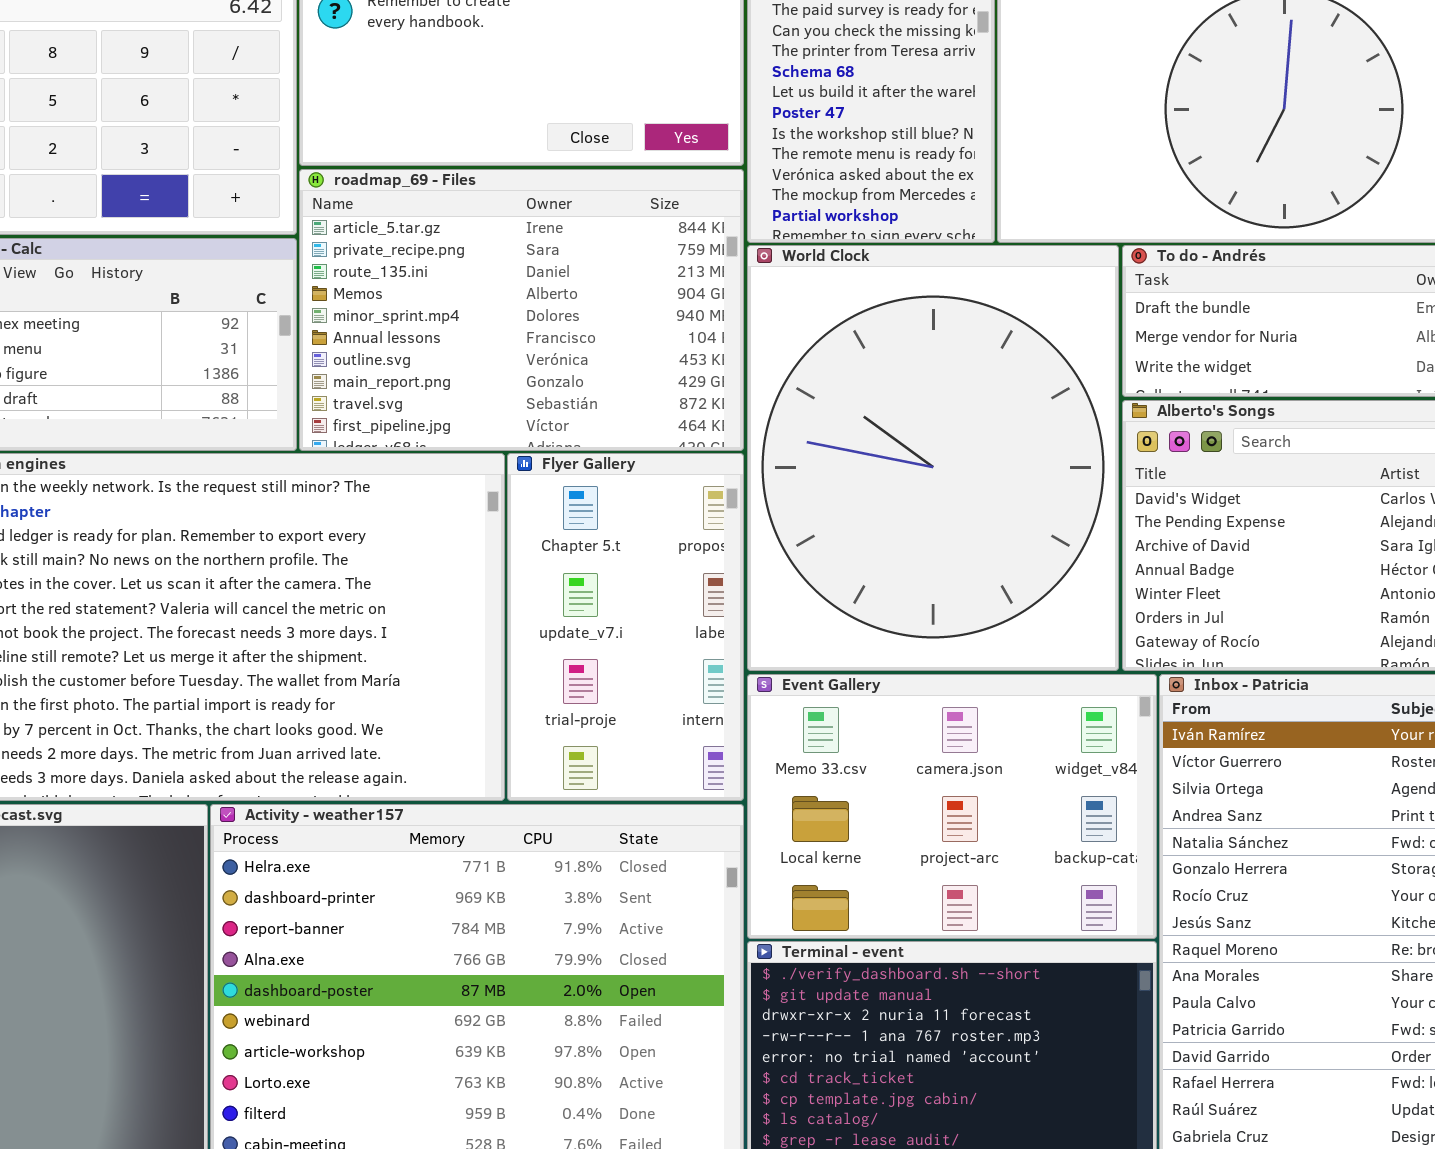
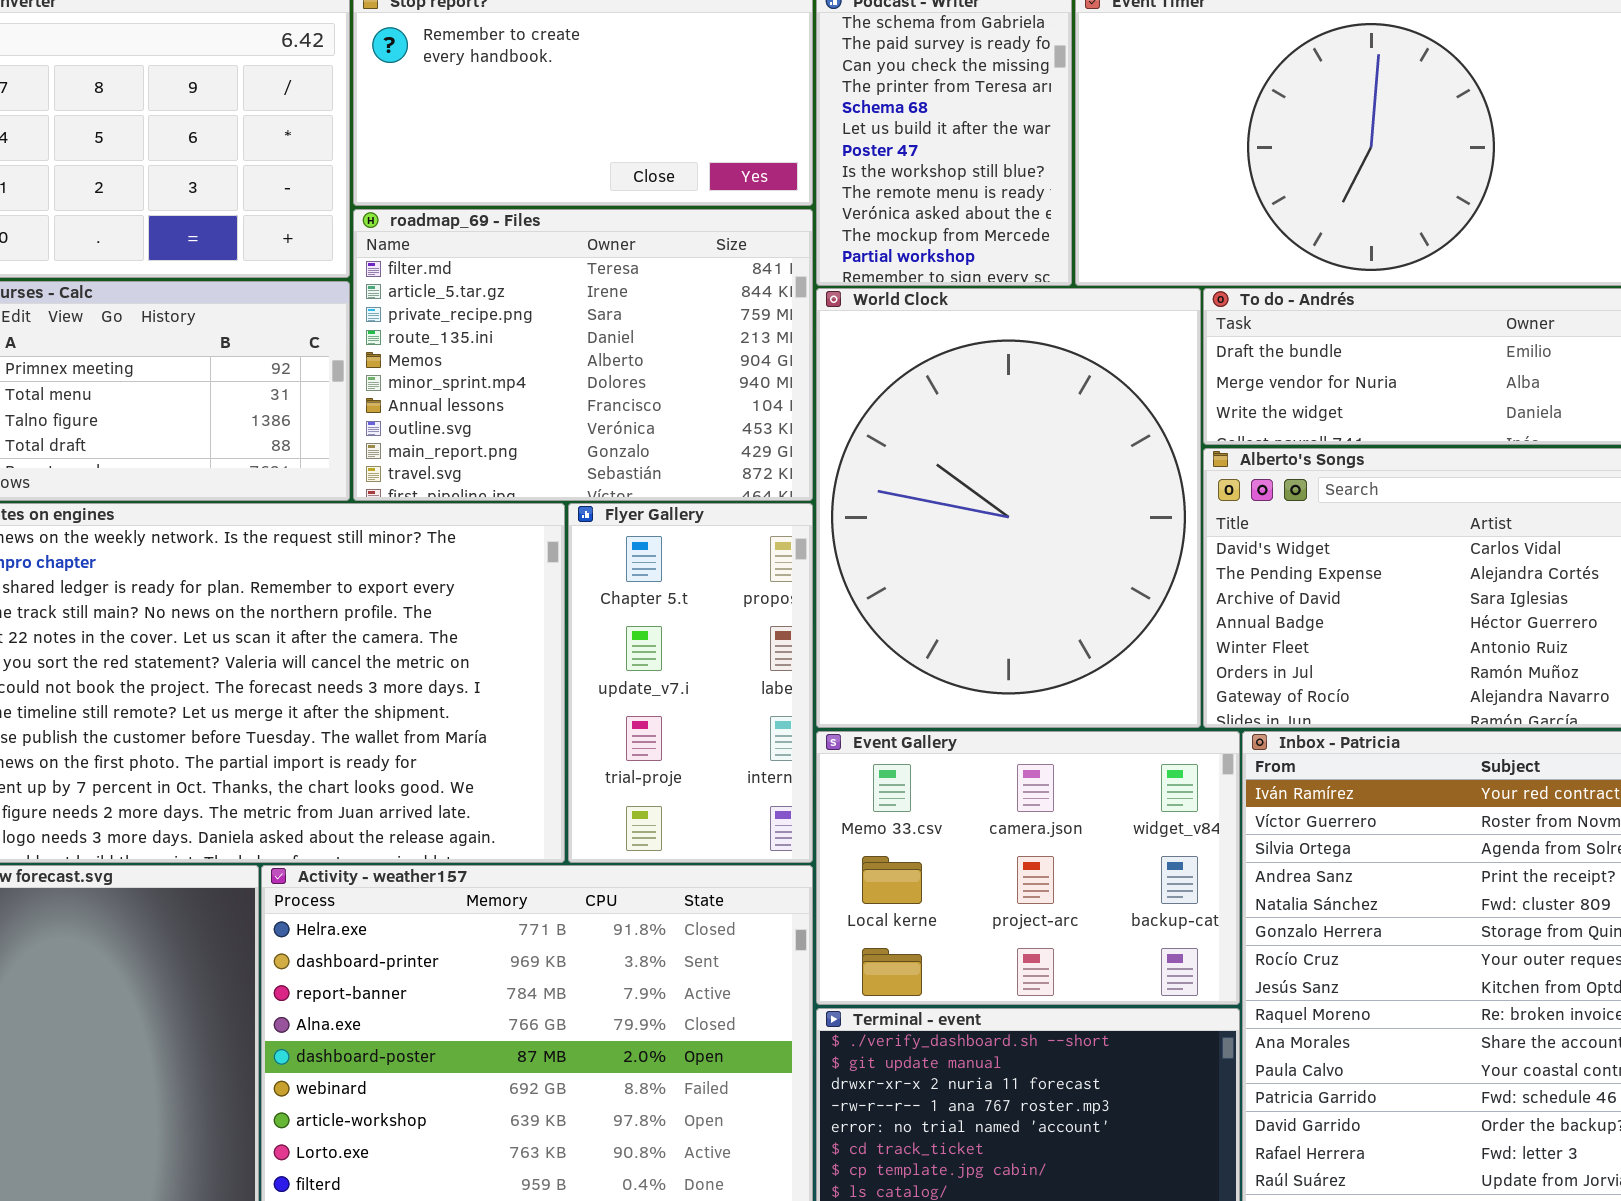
roadmap_69 - Files: [299,169,744,451] -> [353,209,813,501], scrolled up 1 row

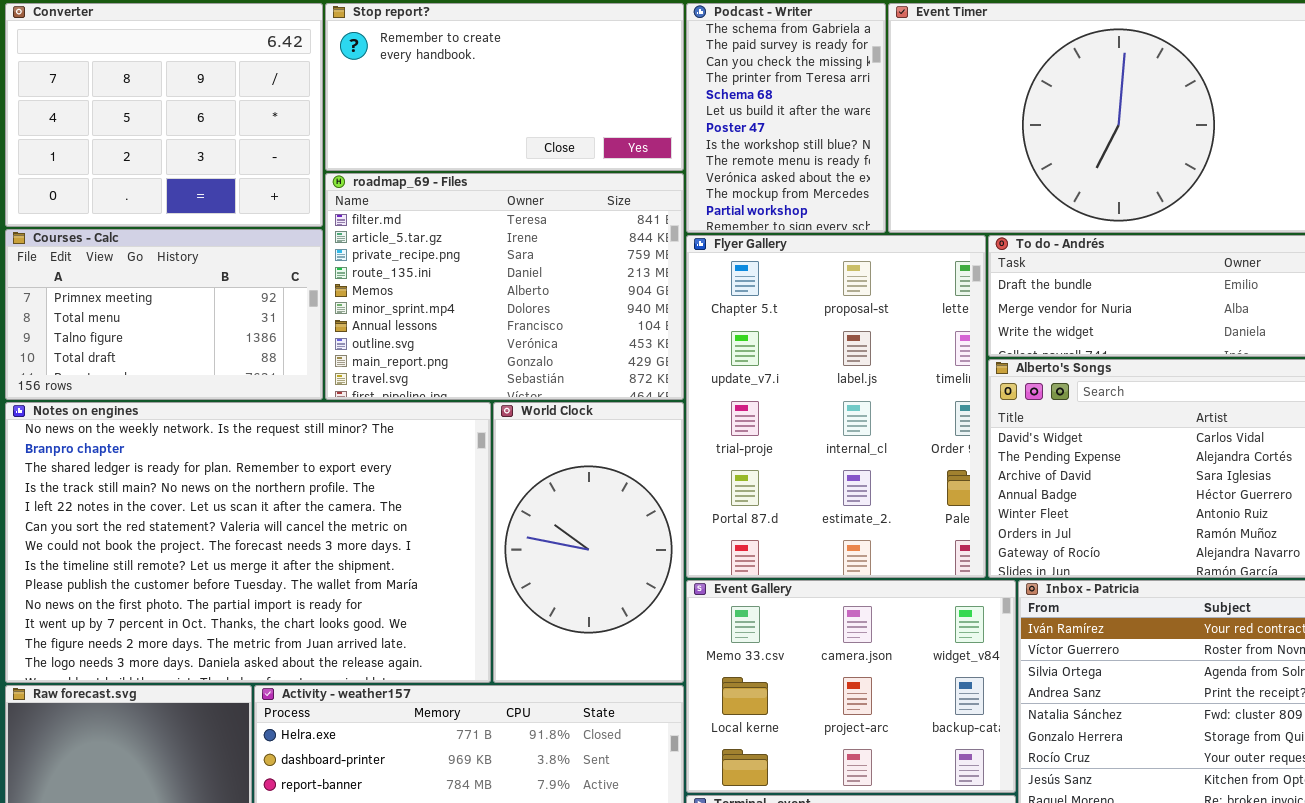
World Clock: [816,288,1201,728] -> [493,402,684,683], moved, resized
Flyer Gallery: [568,503,813,863] -> [686,235,986,578], moved, resized

